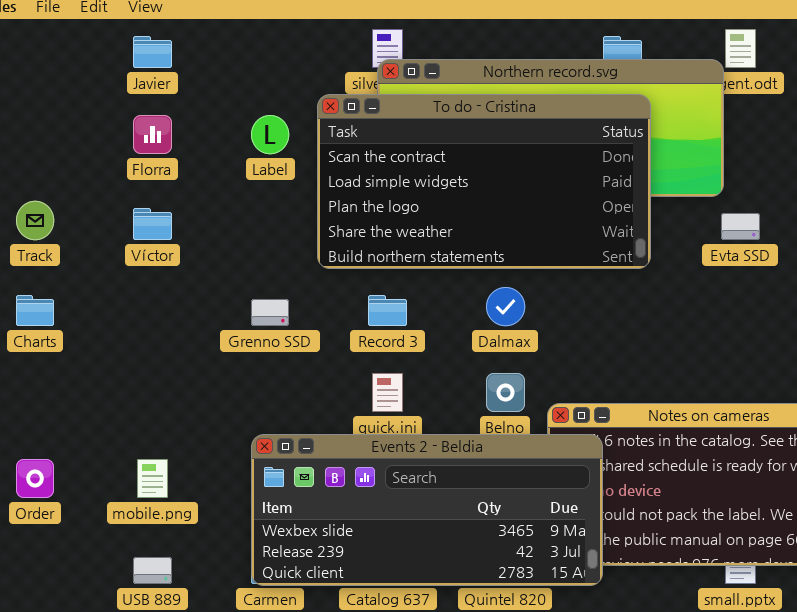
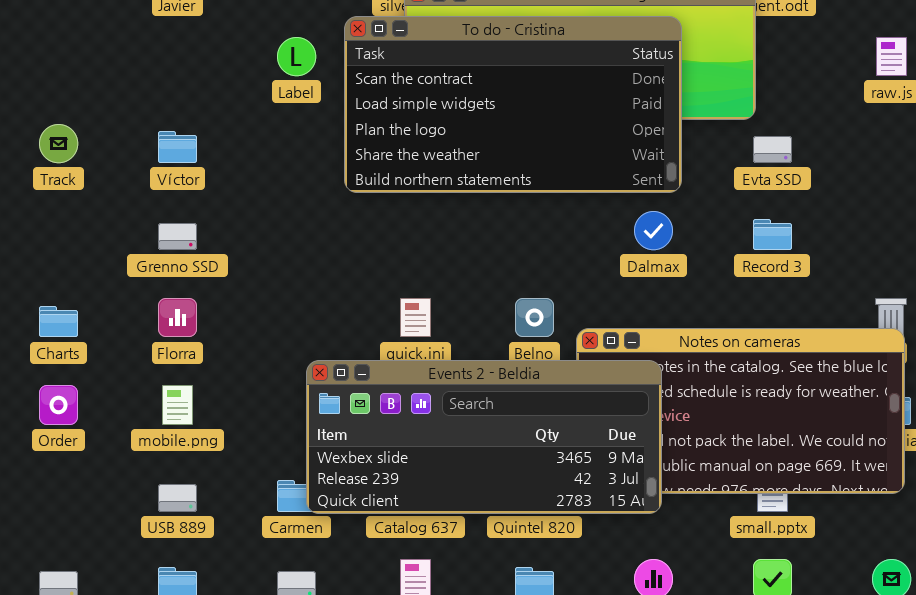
Florra: [133,115,172,154] -> [158,298,197,337], moved
Dalmax: [486,287,525,326] -> [634,211,673,250], moved
Charts: [16,295,54,326] -> [39,306,78,337], moved
Record 3: [368,295,407,326] -> [753,219,792,250], moved
Grenno SSD: [251,299,289,326] -> [158,223,197,250], moved
Events 2 - Beldia: [251,434,603,586] -> [306,360,662,514], moved

